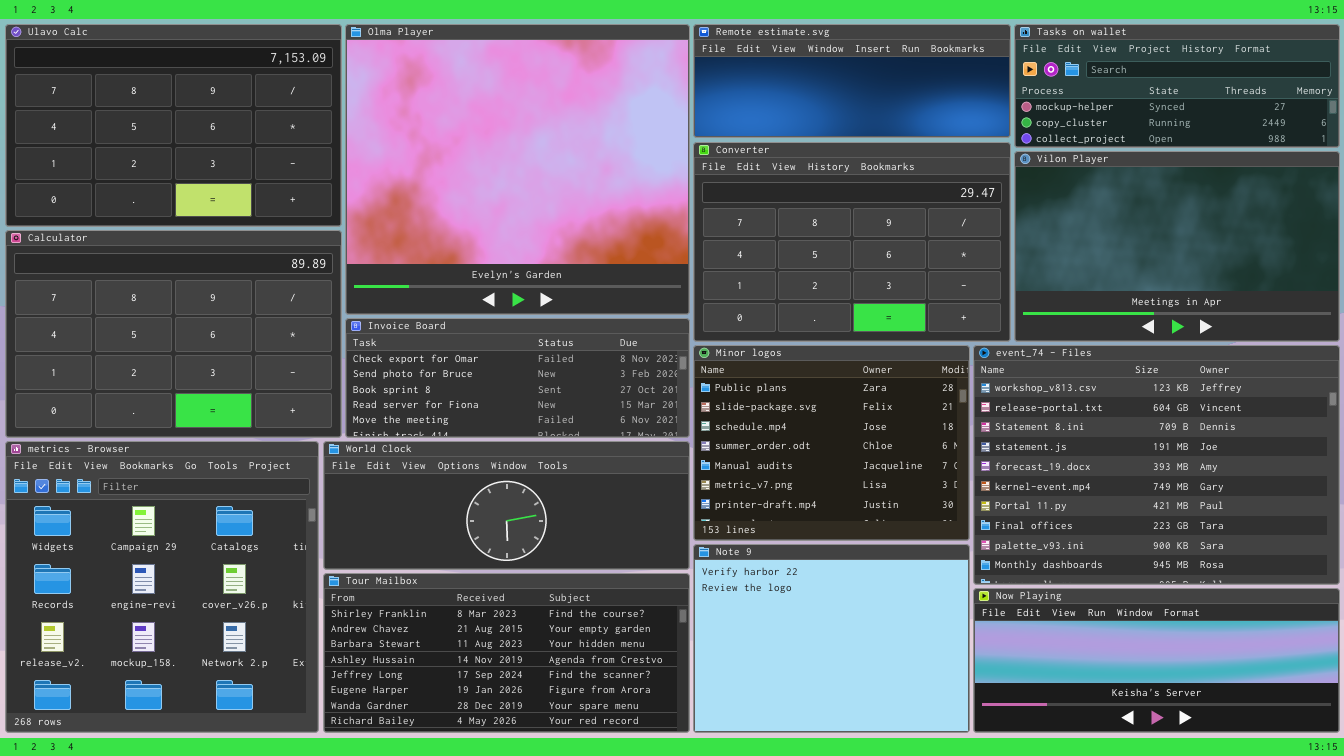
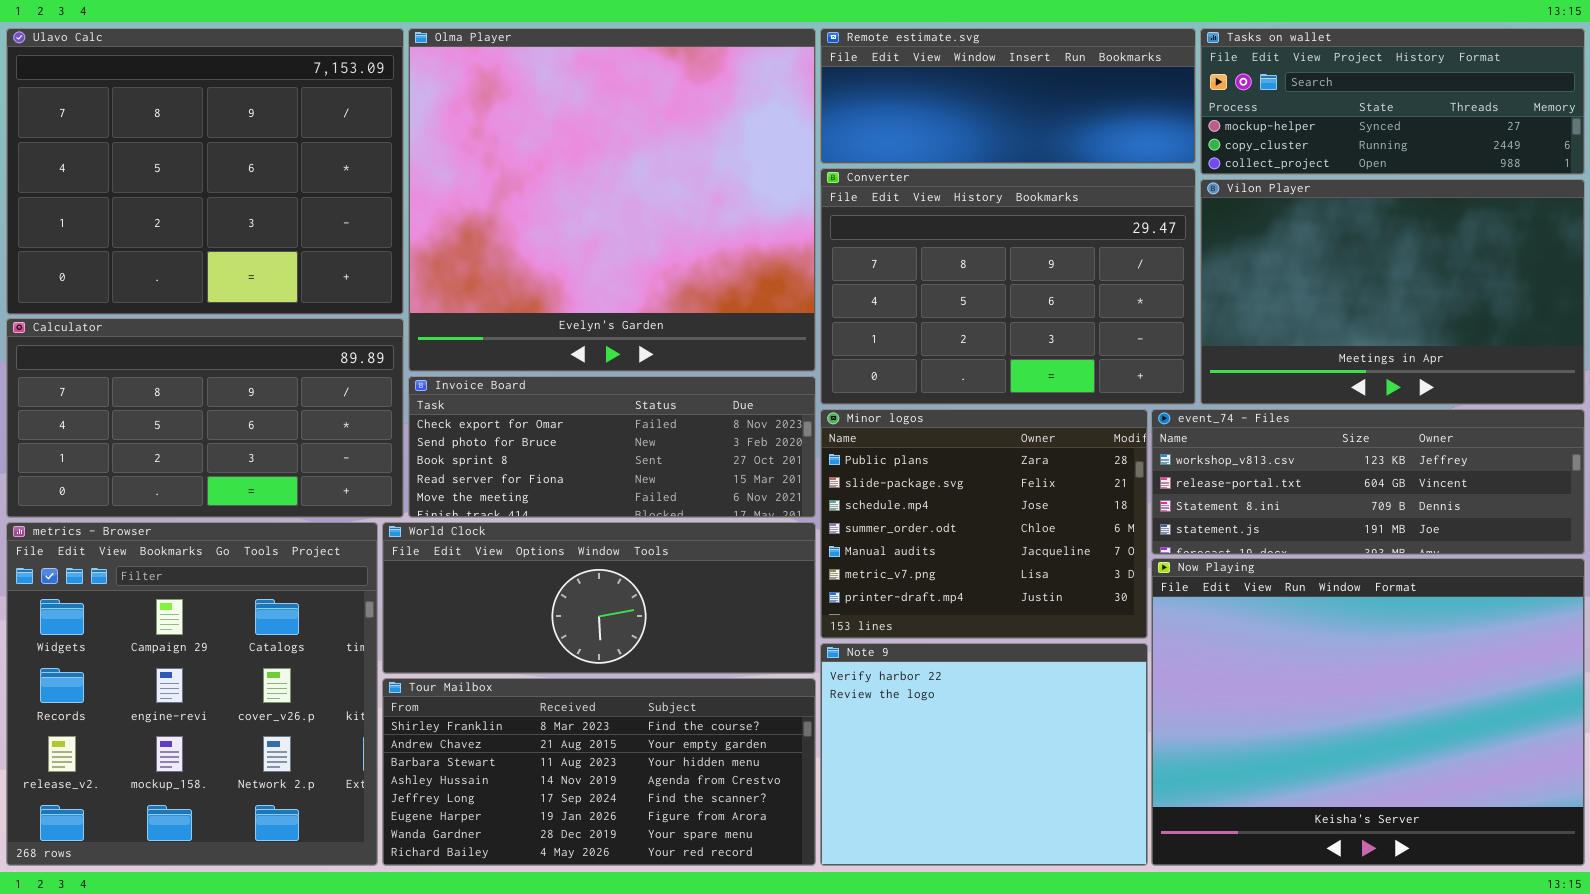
Ulavo Calc: [5,24,342,227] -> [6,28,404,315], resized
Calculator: [5,230,342,438] -> [6,318,404,518], resized
event_74 - Files: [973,345,1340,585] -> [1151,409,1585,555], resized
Now Playing: [973,588,1340,733] -> [1151,558,1585,866], resized

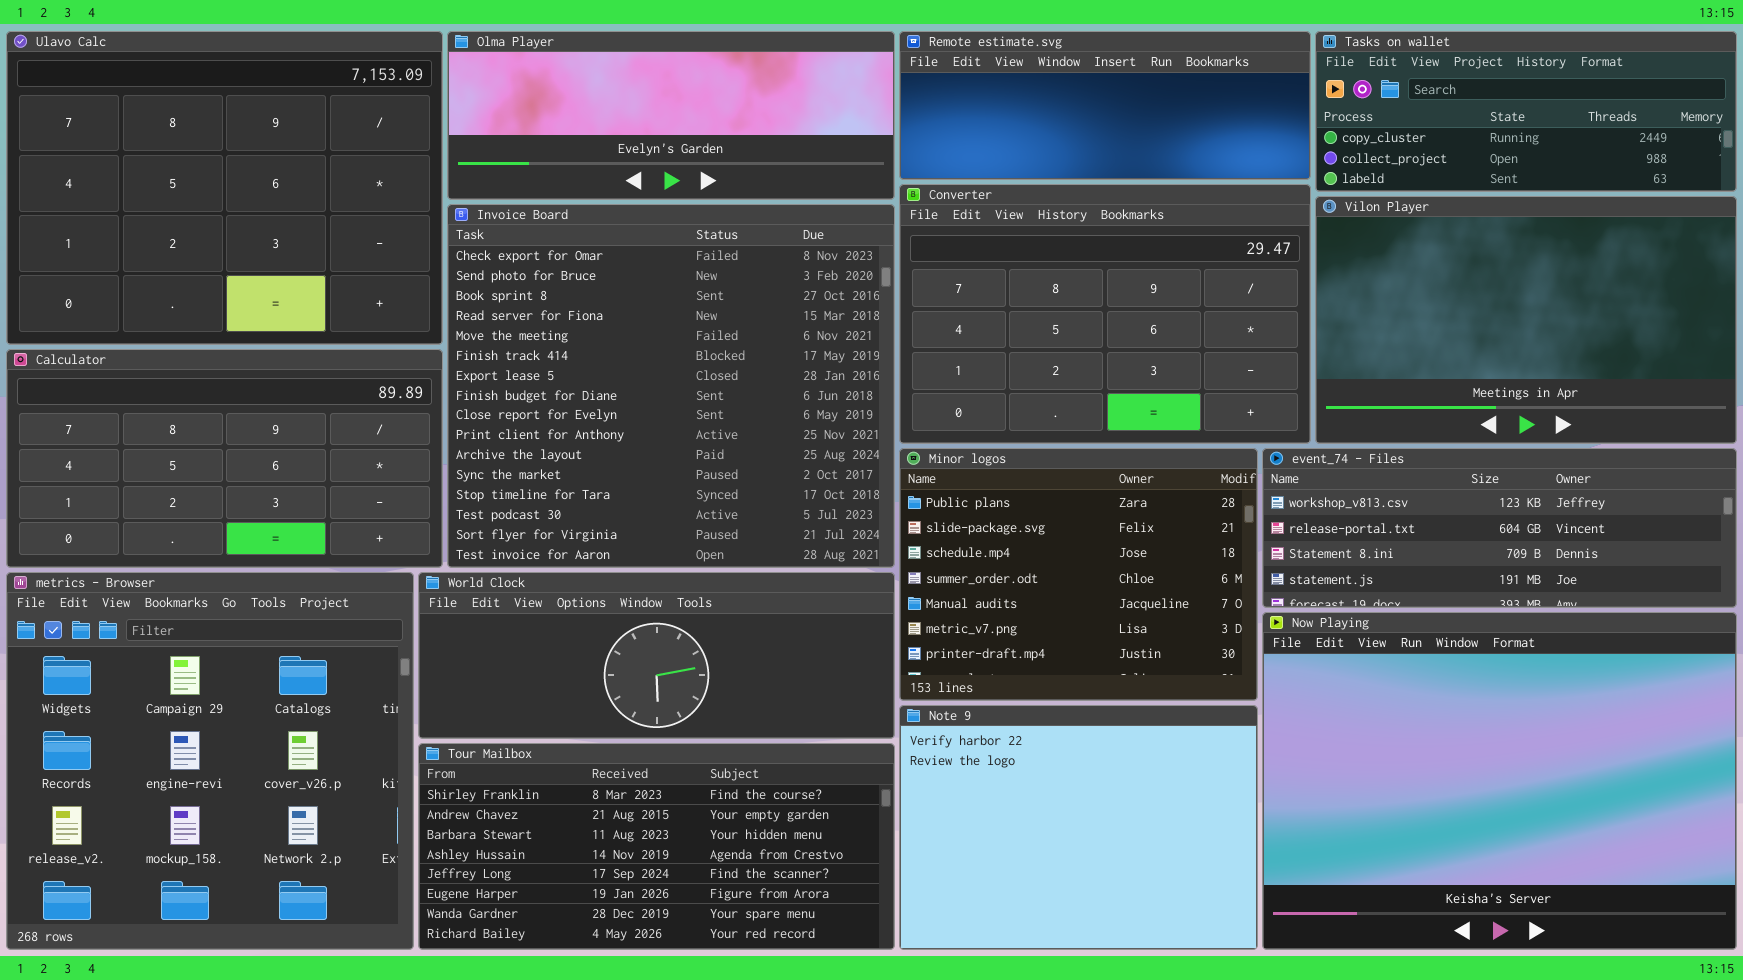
Olma Player: [408,28,816,372] -> [447,31,895,200], resized
Tasks on wallet: [1200,28,1585,175] -> [1315,31,1737,192], scrolled down 1 row
Invoice Board: [408,376,816,518] -> [447,204,895,568], resized

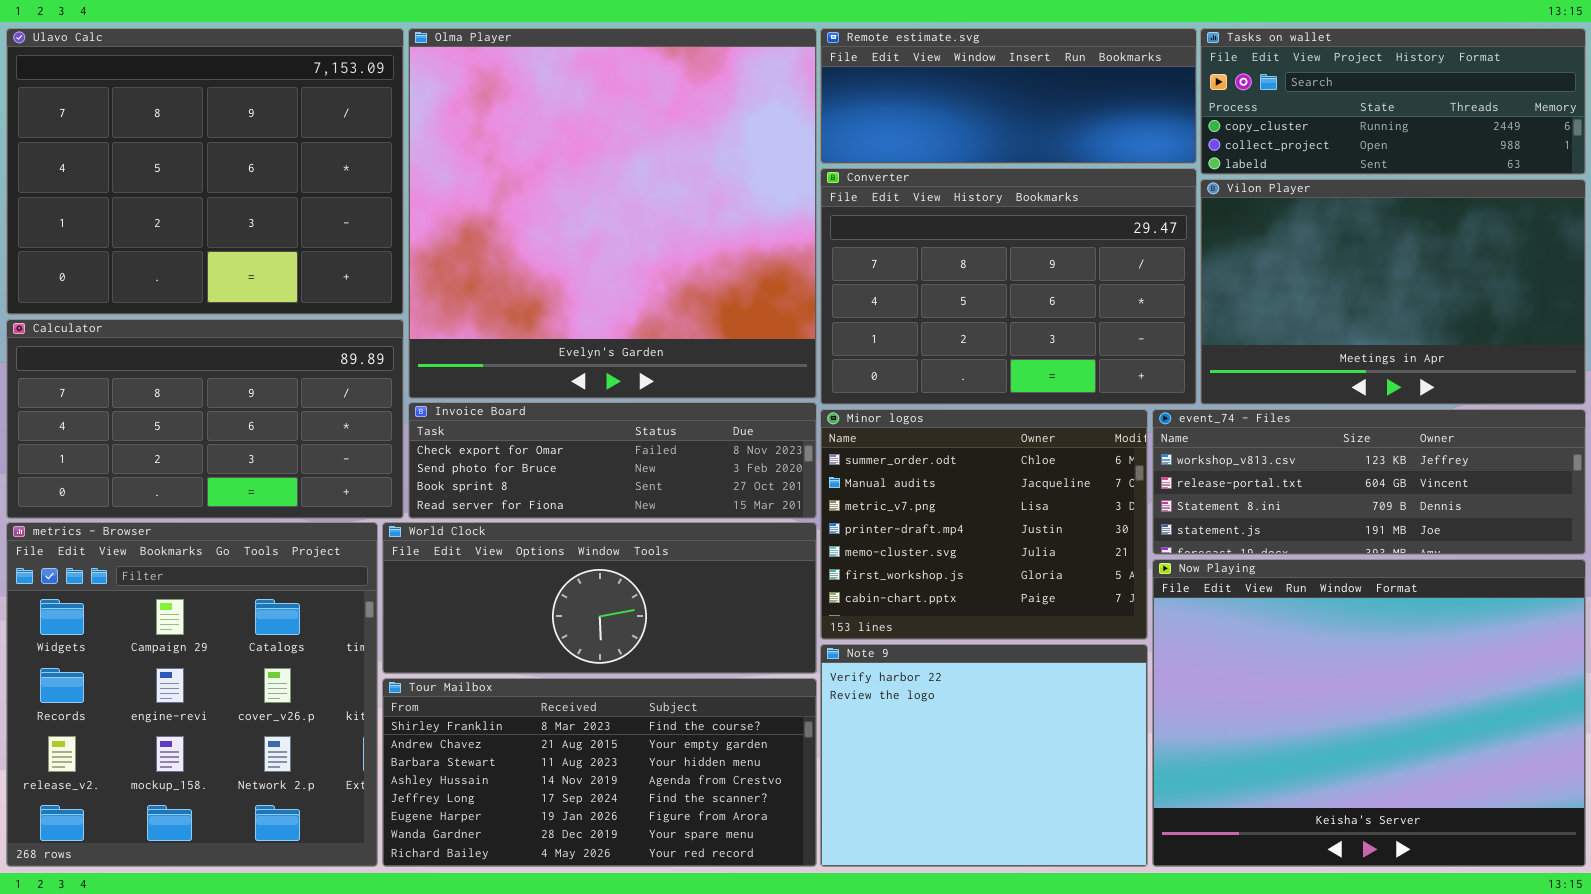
Olma Player: [447,31,895,200] -> [408,28,817,399], resized
Invoice Board: [447,204,895,568] -> [408,402,817,519], resized
Minor logos: [899,448,1258,701] -> [820,409,1148,640], scrolled down 3 rows

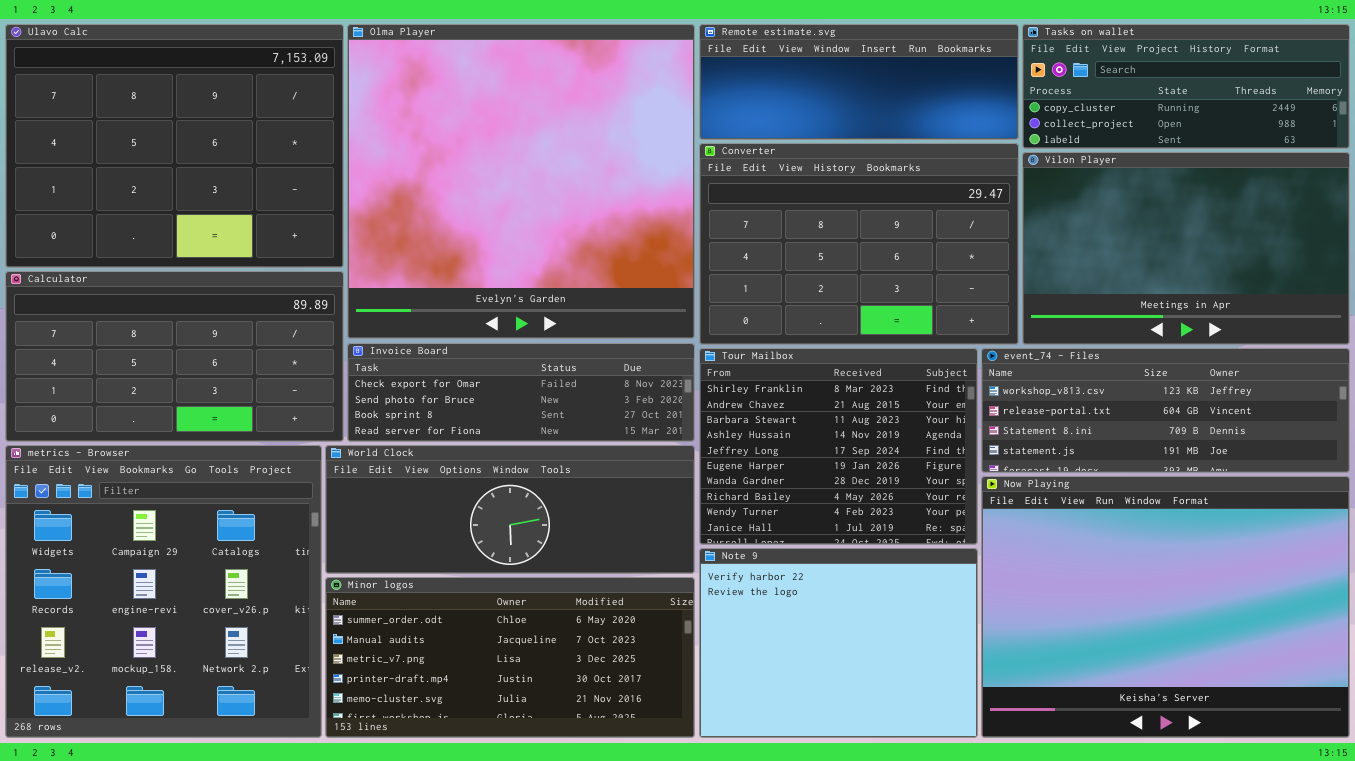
Minor logos: [820,409,1148,640] -> [325,577,695,738], moved, resized
Tour Mailbox: [382,678,817,867] -> [699,348,978,545], moved, resized

